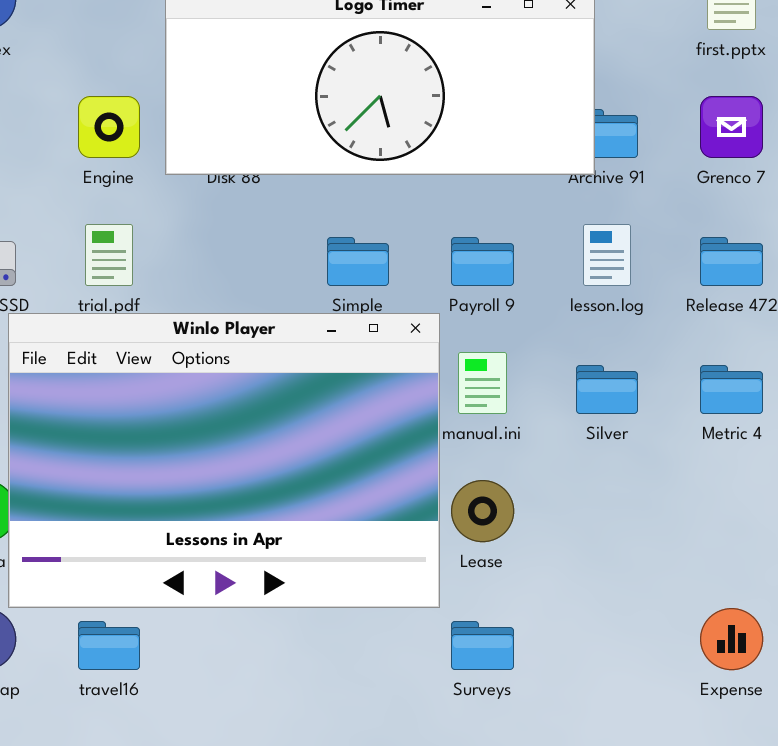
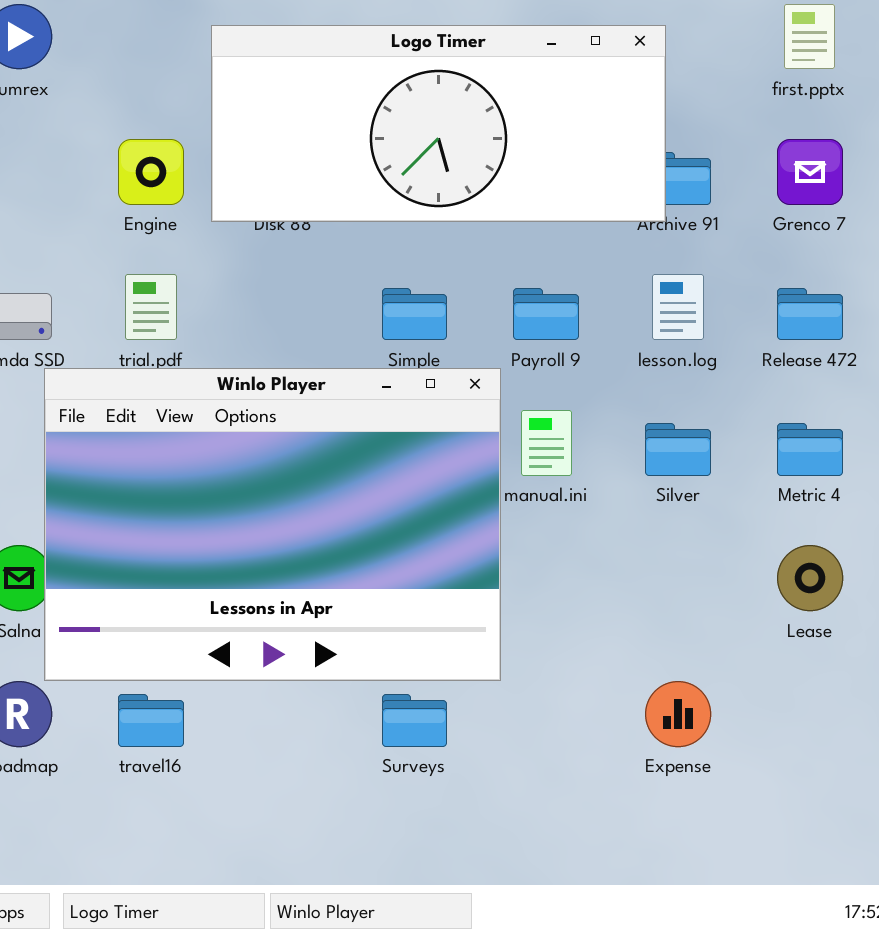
Lease: [451,480,514,542] -> [777,545,843,611], moved
Expense: [700,608,763,670] -> [645,681,711,747], moved
Surveys: [451,621,514,670] -> [382,694,447,747], moved

